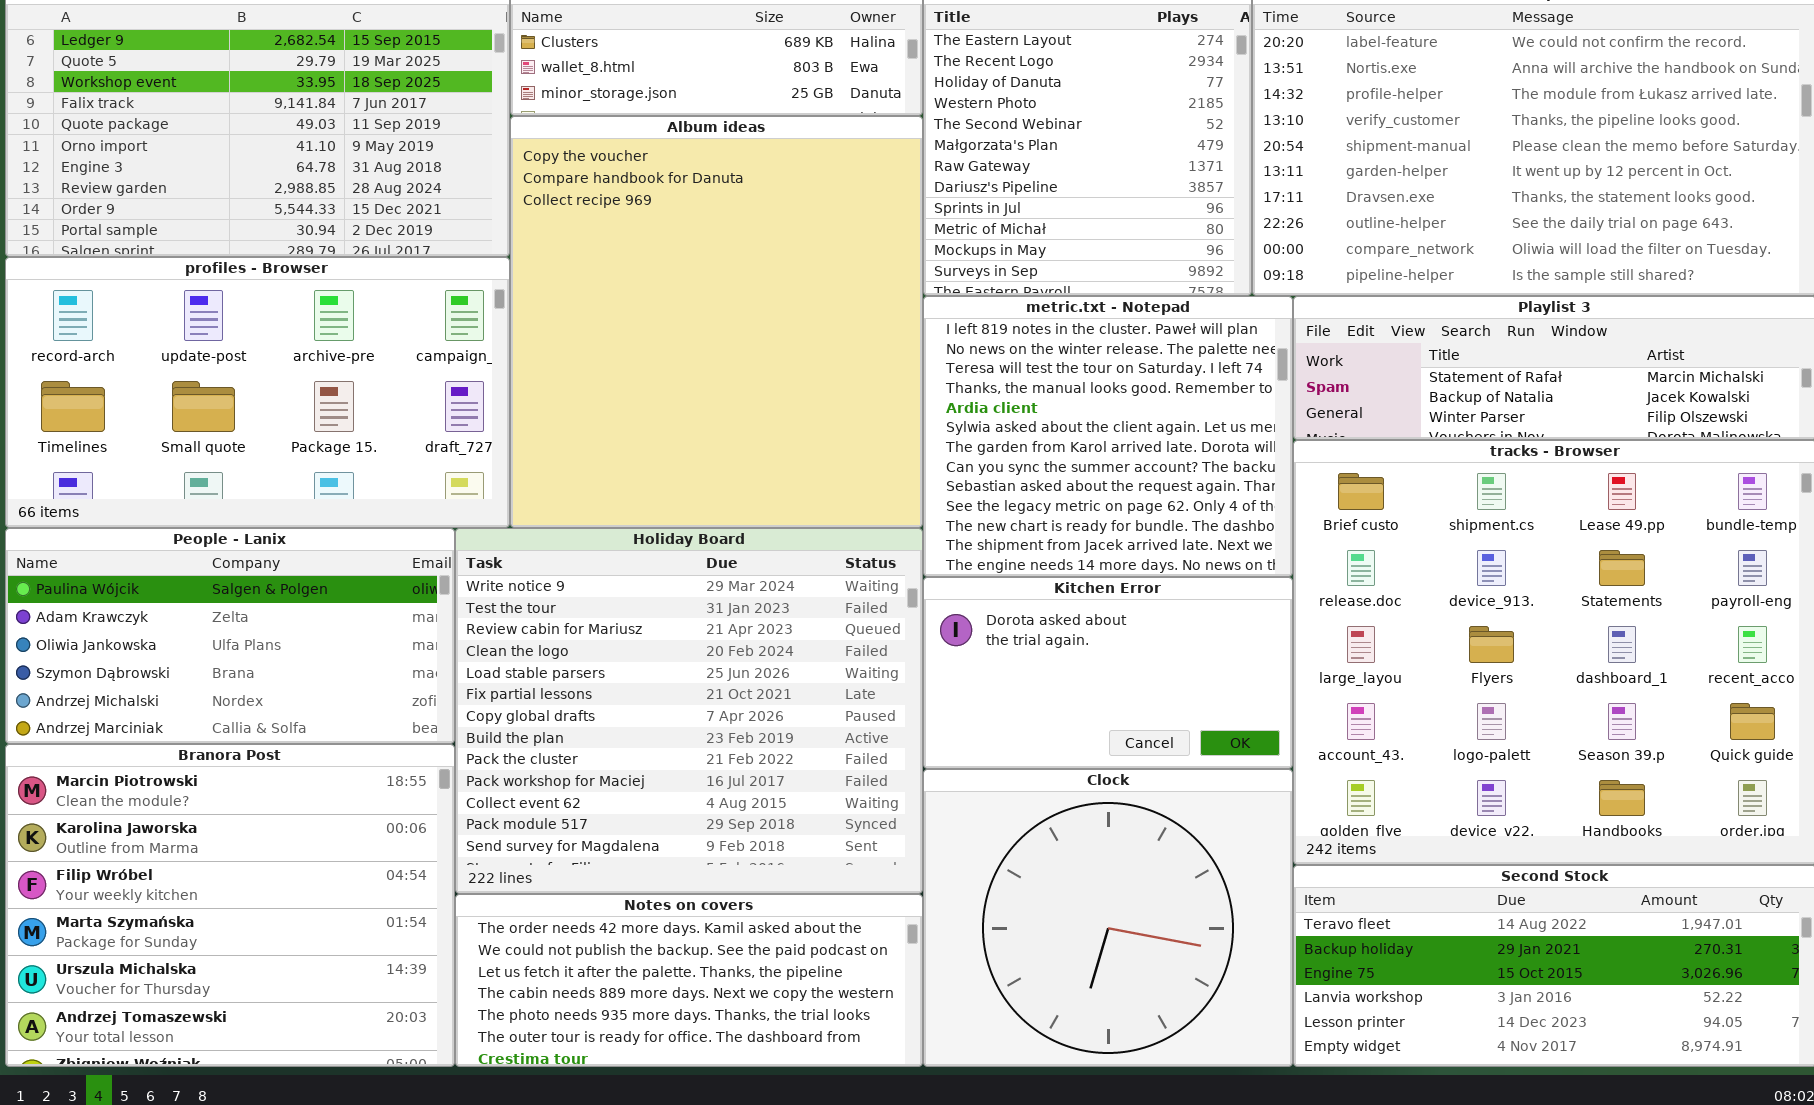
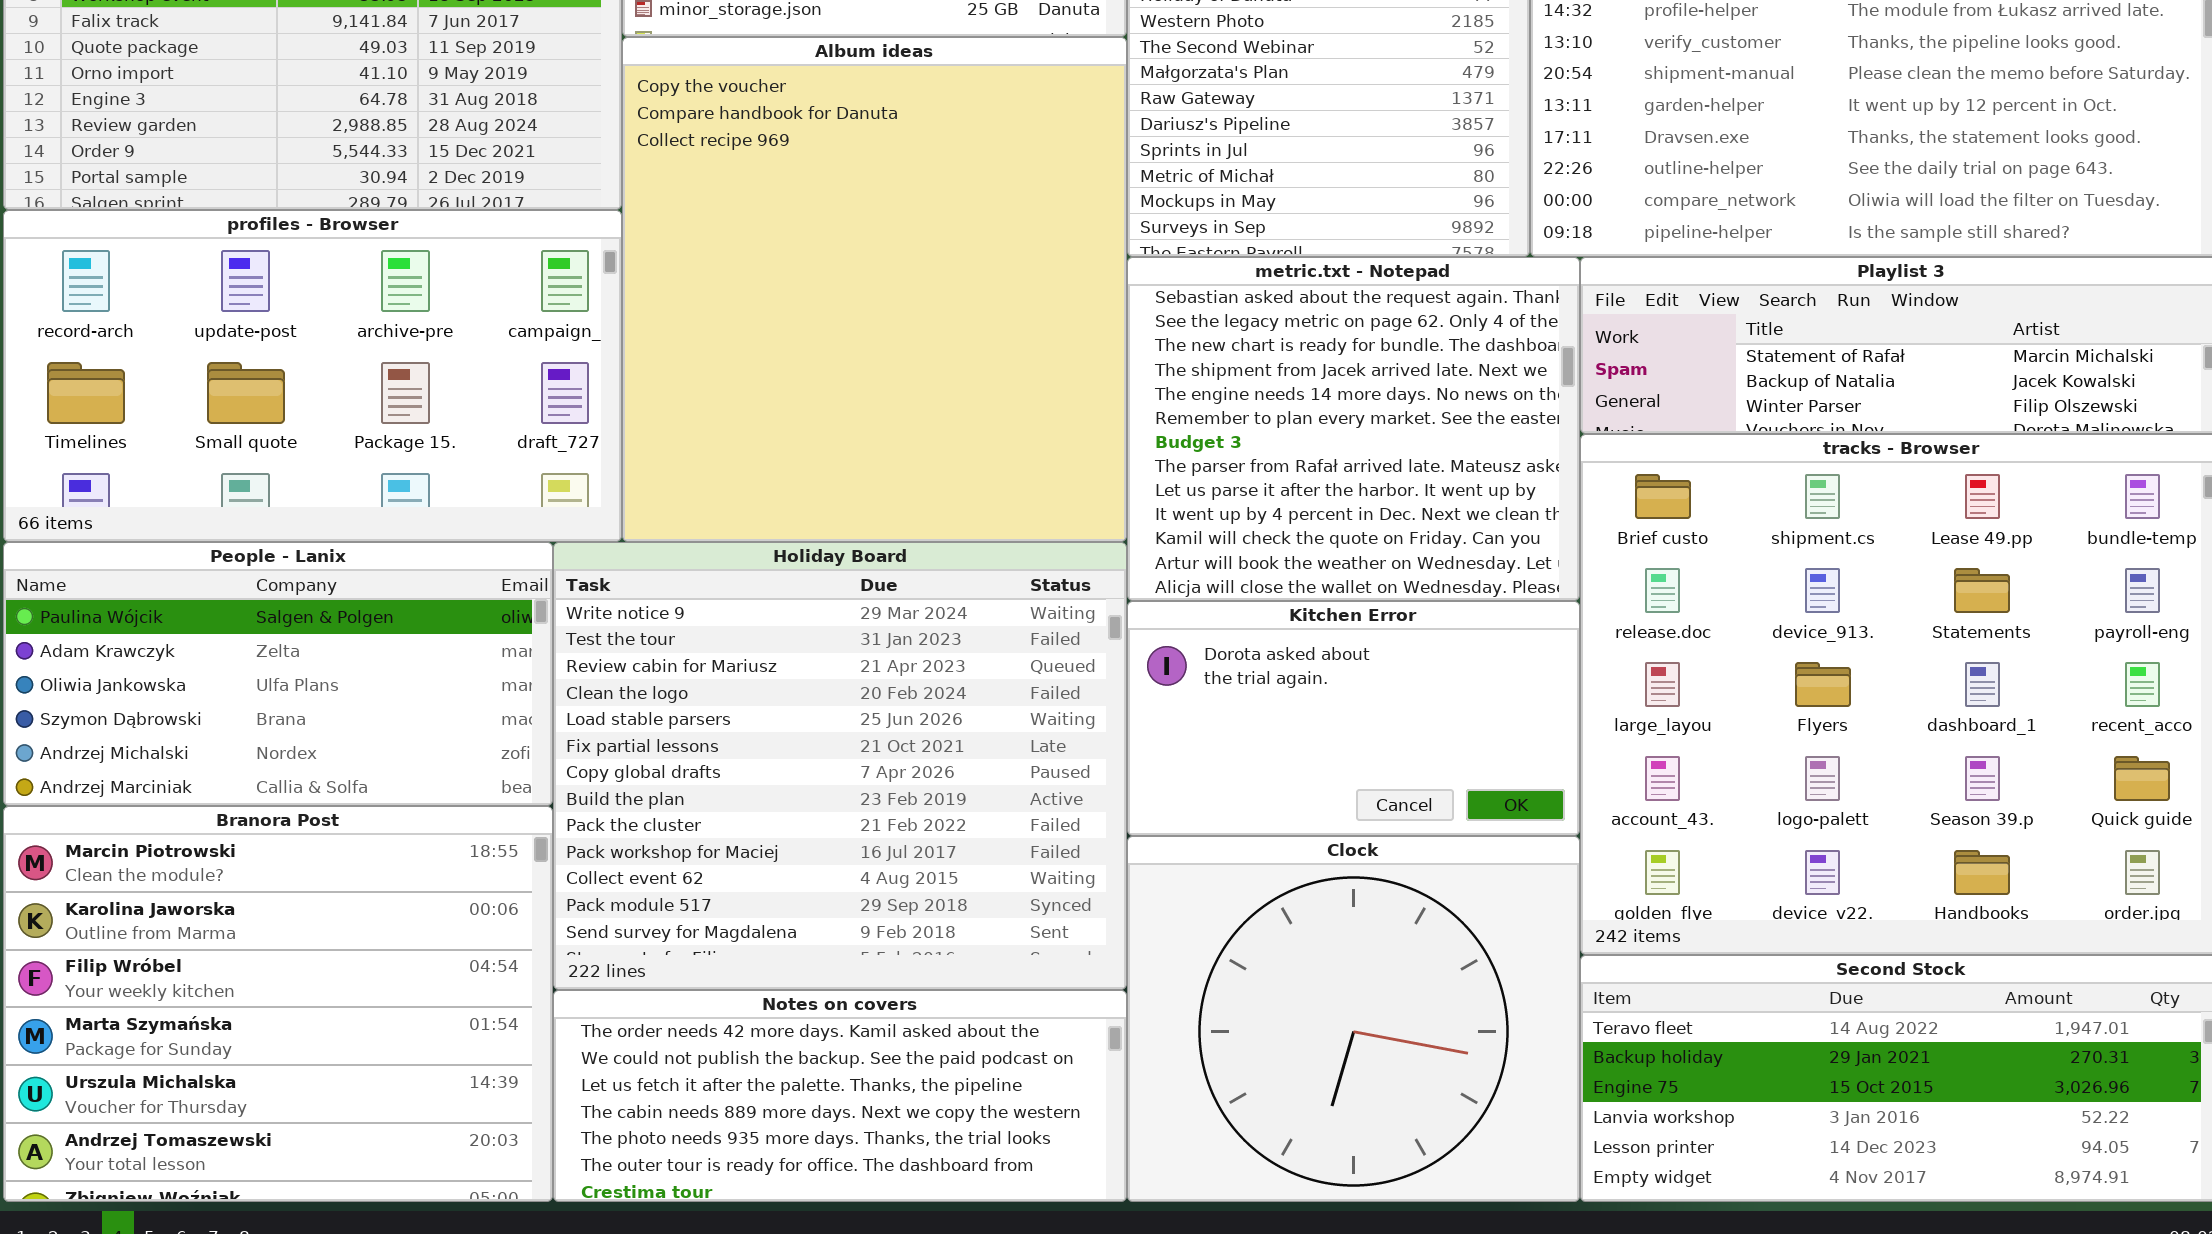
metric.txt - Notepad: [923,296,1293,577] -> [1127,257,1580,601], scrolled down 8 rows

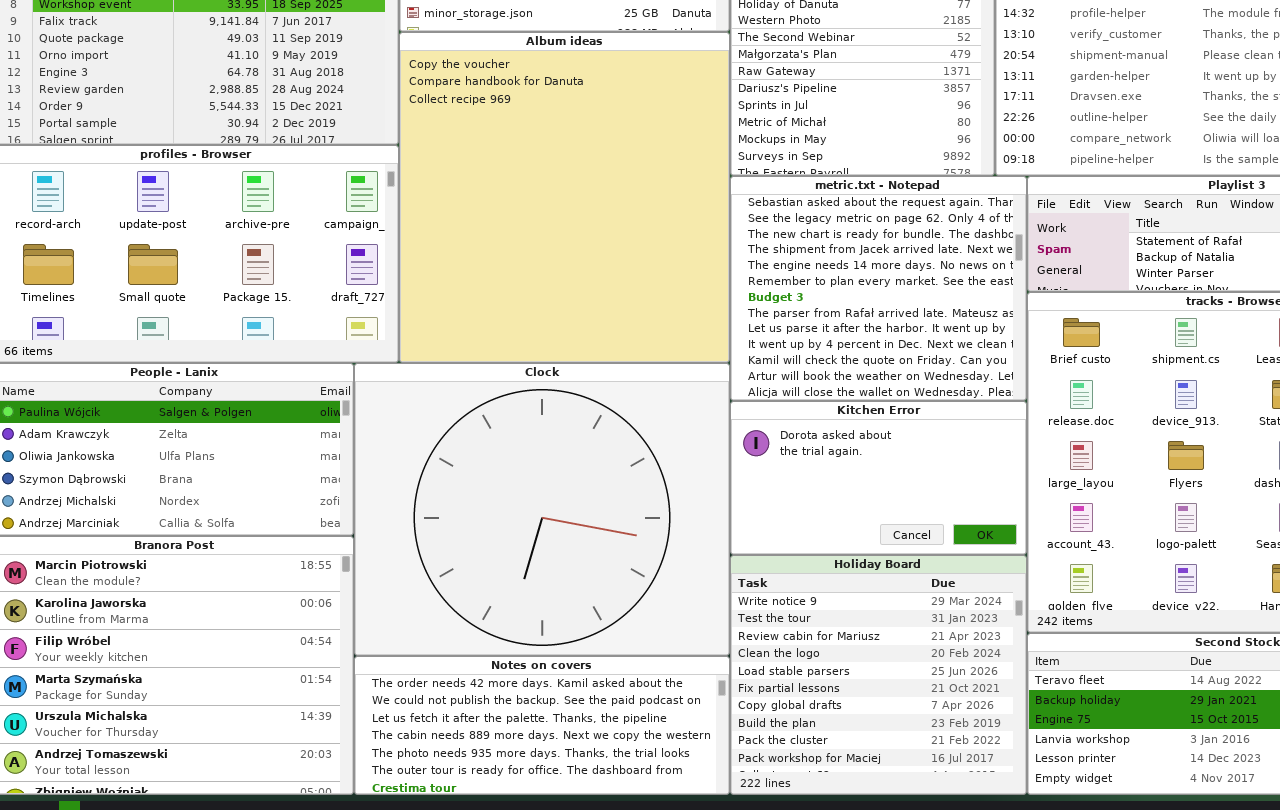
Holiday Board: [553,542,1127,990] -> [730,555,1027,795], moved, resized
Clock: [1127,836,1580,1202] -> [354,363,730,656], moved, resized

